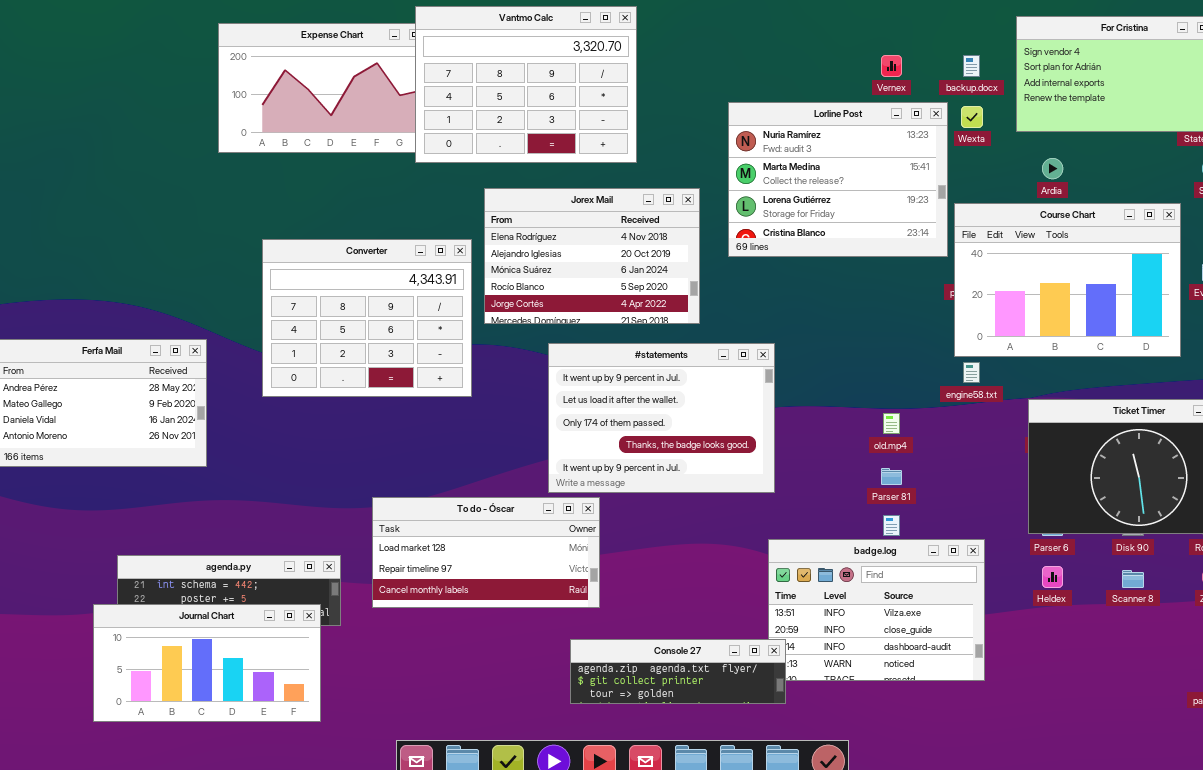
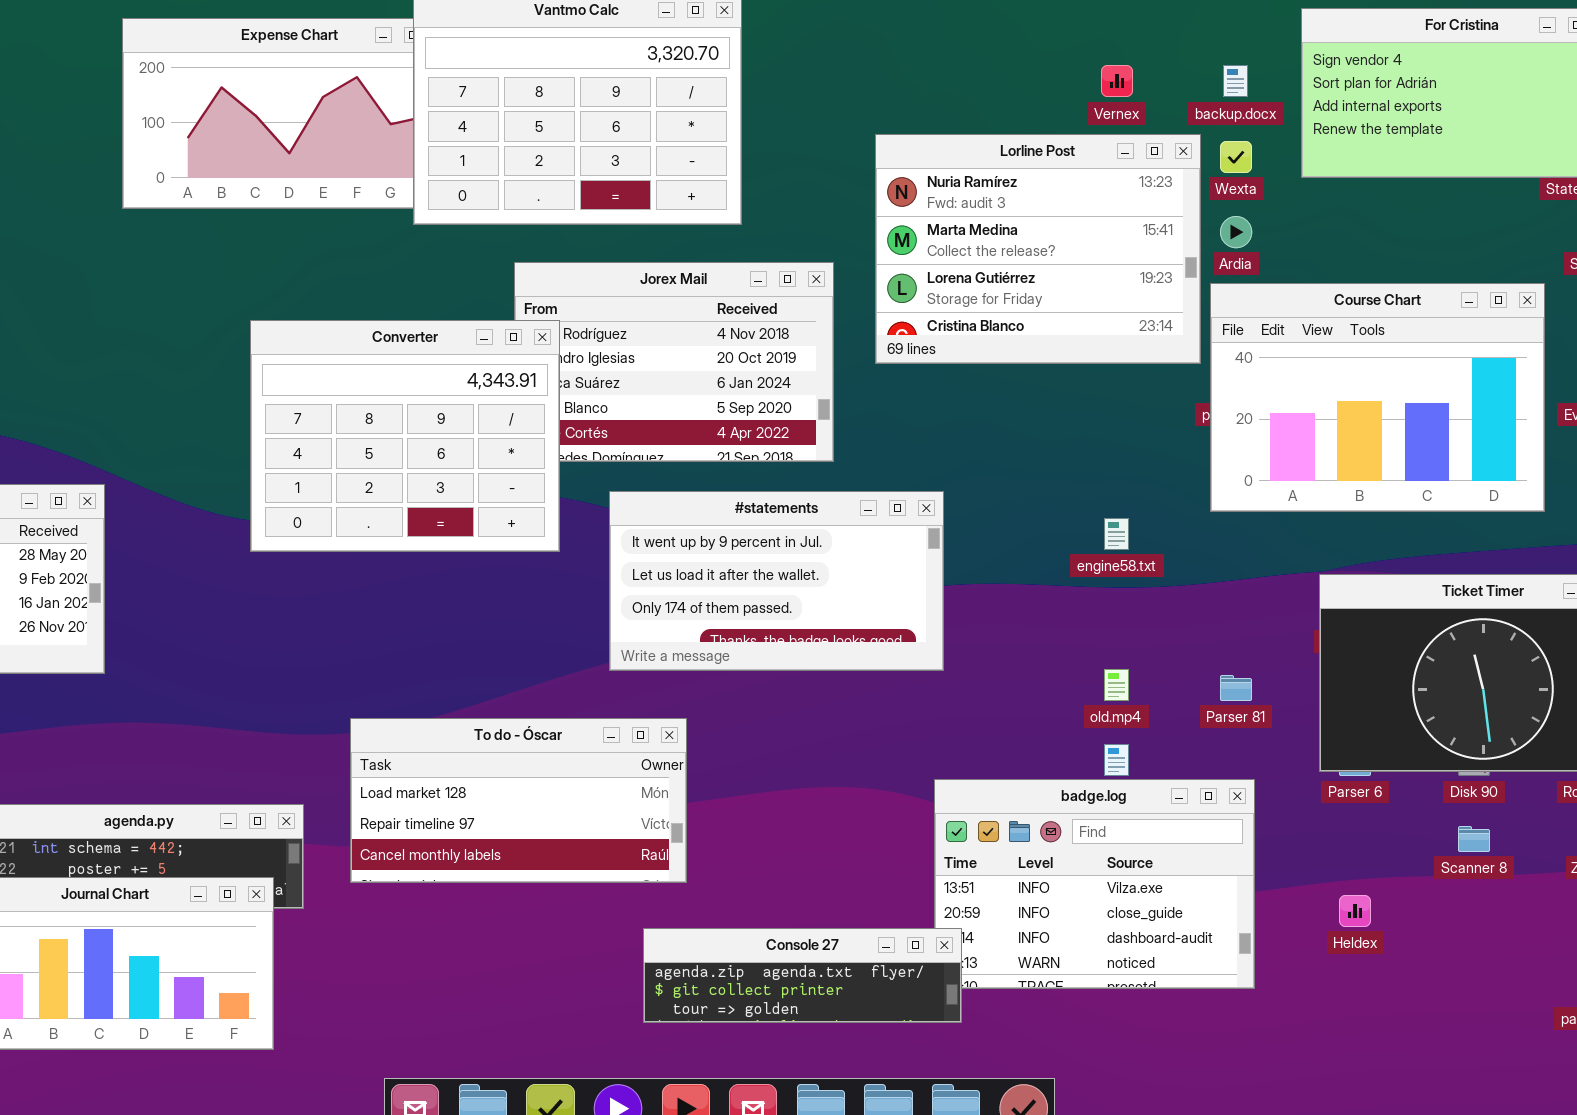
Ardia: [1042,158,1063,179] -> [1220,216,1252,248], moved
Converter: [262,239,472,397] -> [250,320,560,552], moved
#statements: [548,343,775,493] -> [609,491,944,671], resized
engine58.txt: [963,362,980,383] -> [1104,518,1129,550], moved
old.mp4: [883,413,900,434] -> [1104,669,1129,701], moved
Parser 81: [881,468,902,485] -> [1220,675,1252,701], moved
Heldex: [1042,566,1063,588] -> [1339,895,1371,927], moved

